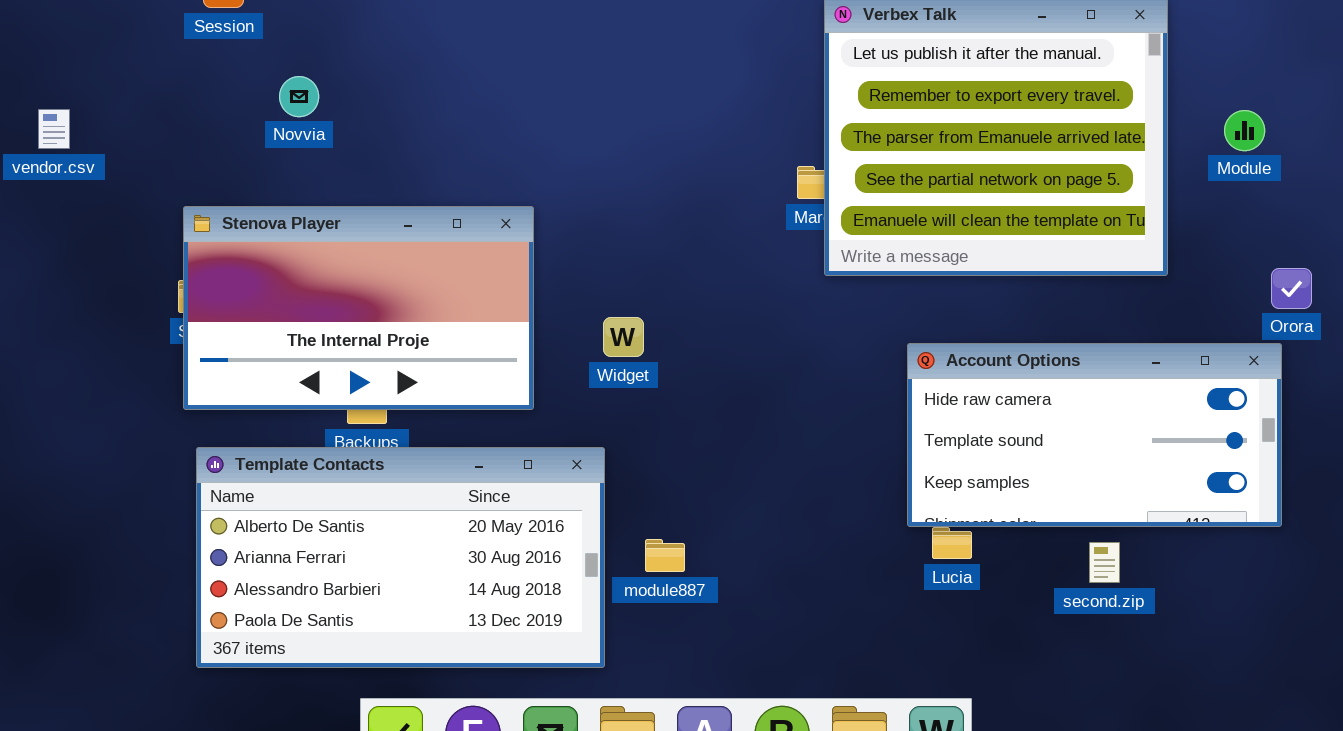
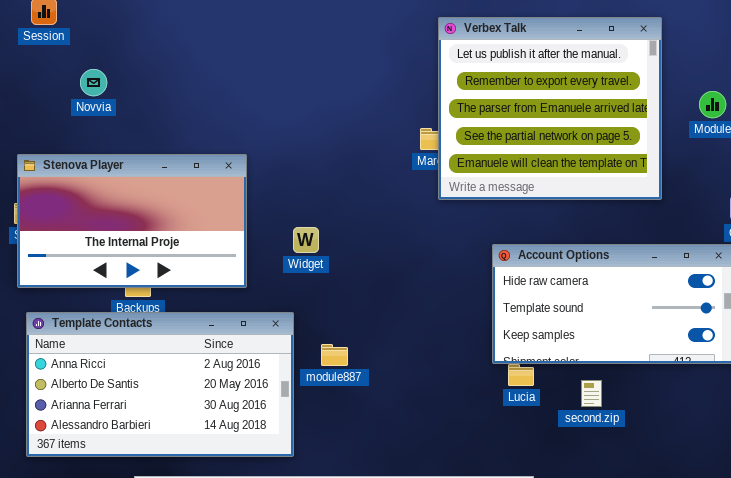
Template Contacts: [196,447,605,668] -> [26,312,294,457], scrolled up 1 row
module887: [645,539,685,572] -> [321,344,348,366], moved
second.zip: [1089,542,1120,583] -> [581,380,602,407], moved

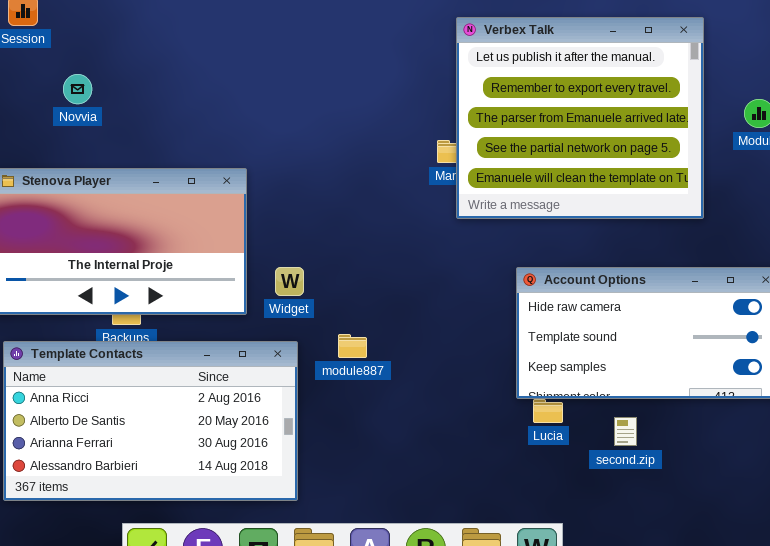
Widget: [293,227,319,253] -> [275,267,304,296], moved
module887: [321,344,348,366] -> [338,334,367,358], moved

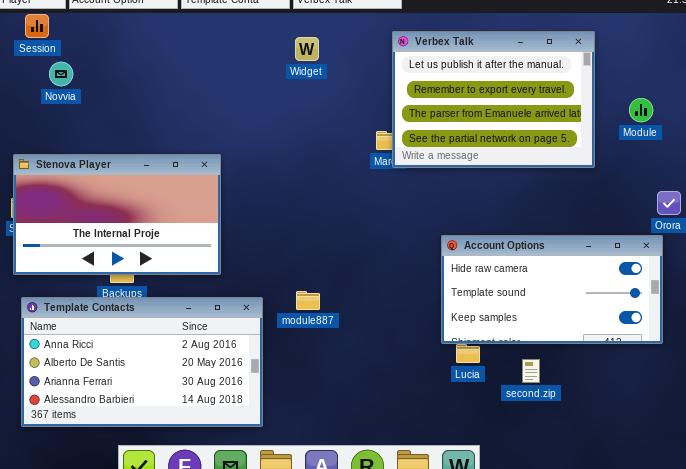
Verbex Talk: [456,17,704,219] -> [392,31,595,168], resized
Novvia: [63,74,92,104] -> [49,62,73,86], moved
Widget: [275,267,304,296] -> [295,37,319,61], moved

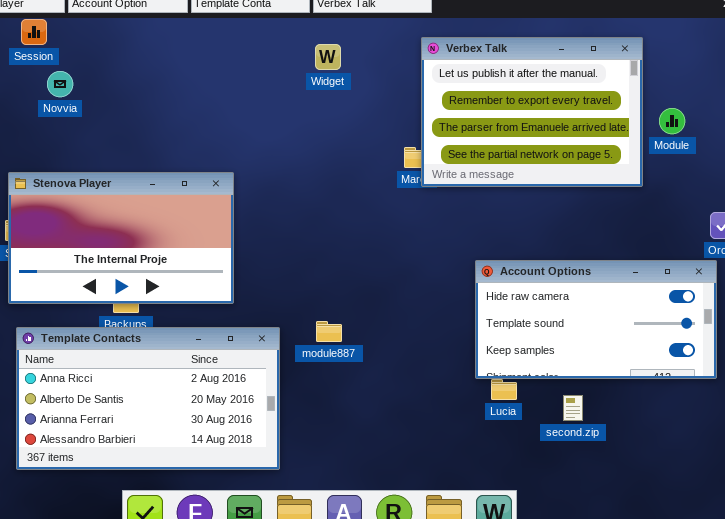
Module: [629,98,653,122] -> [659,108,685,134], moved

